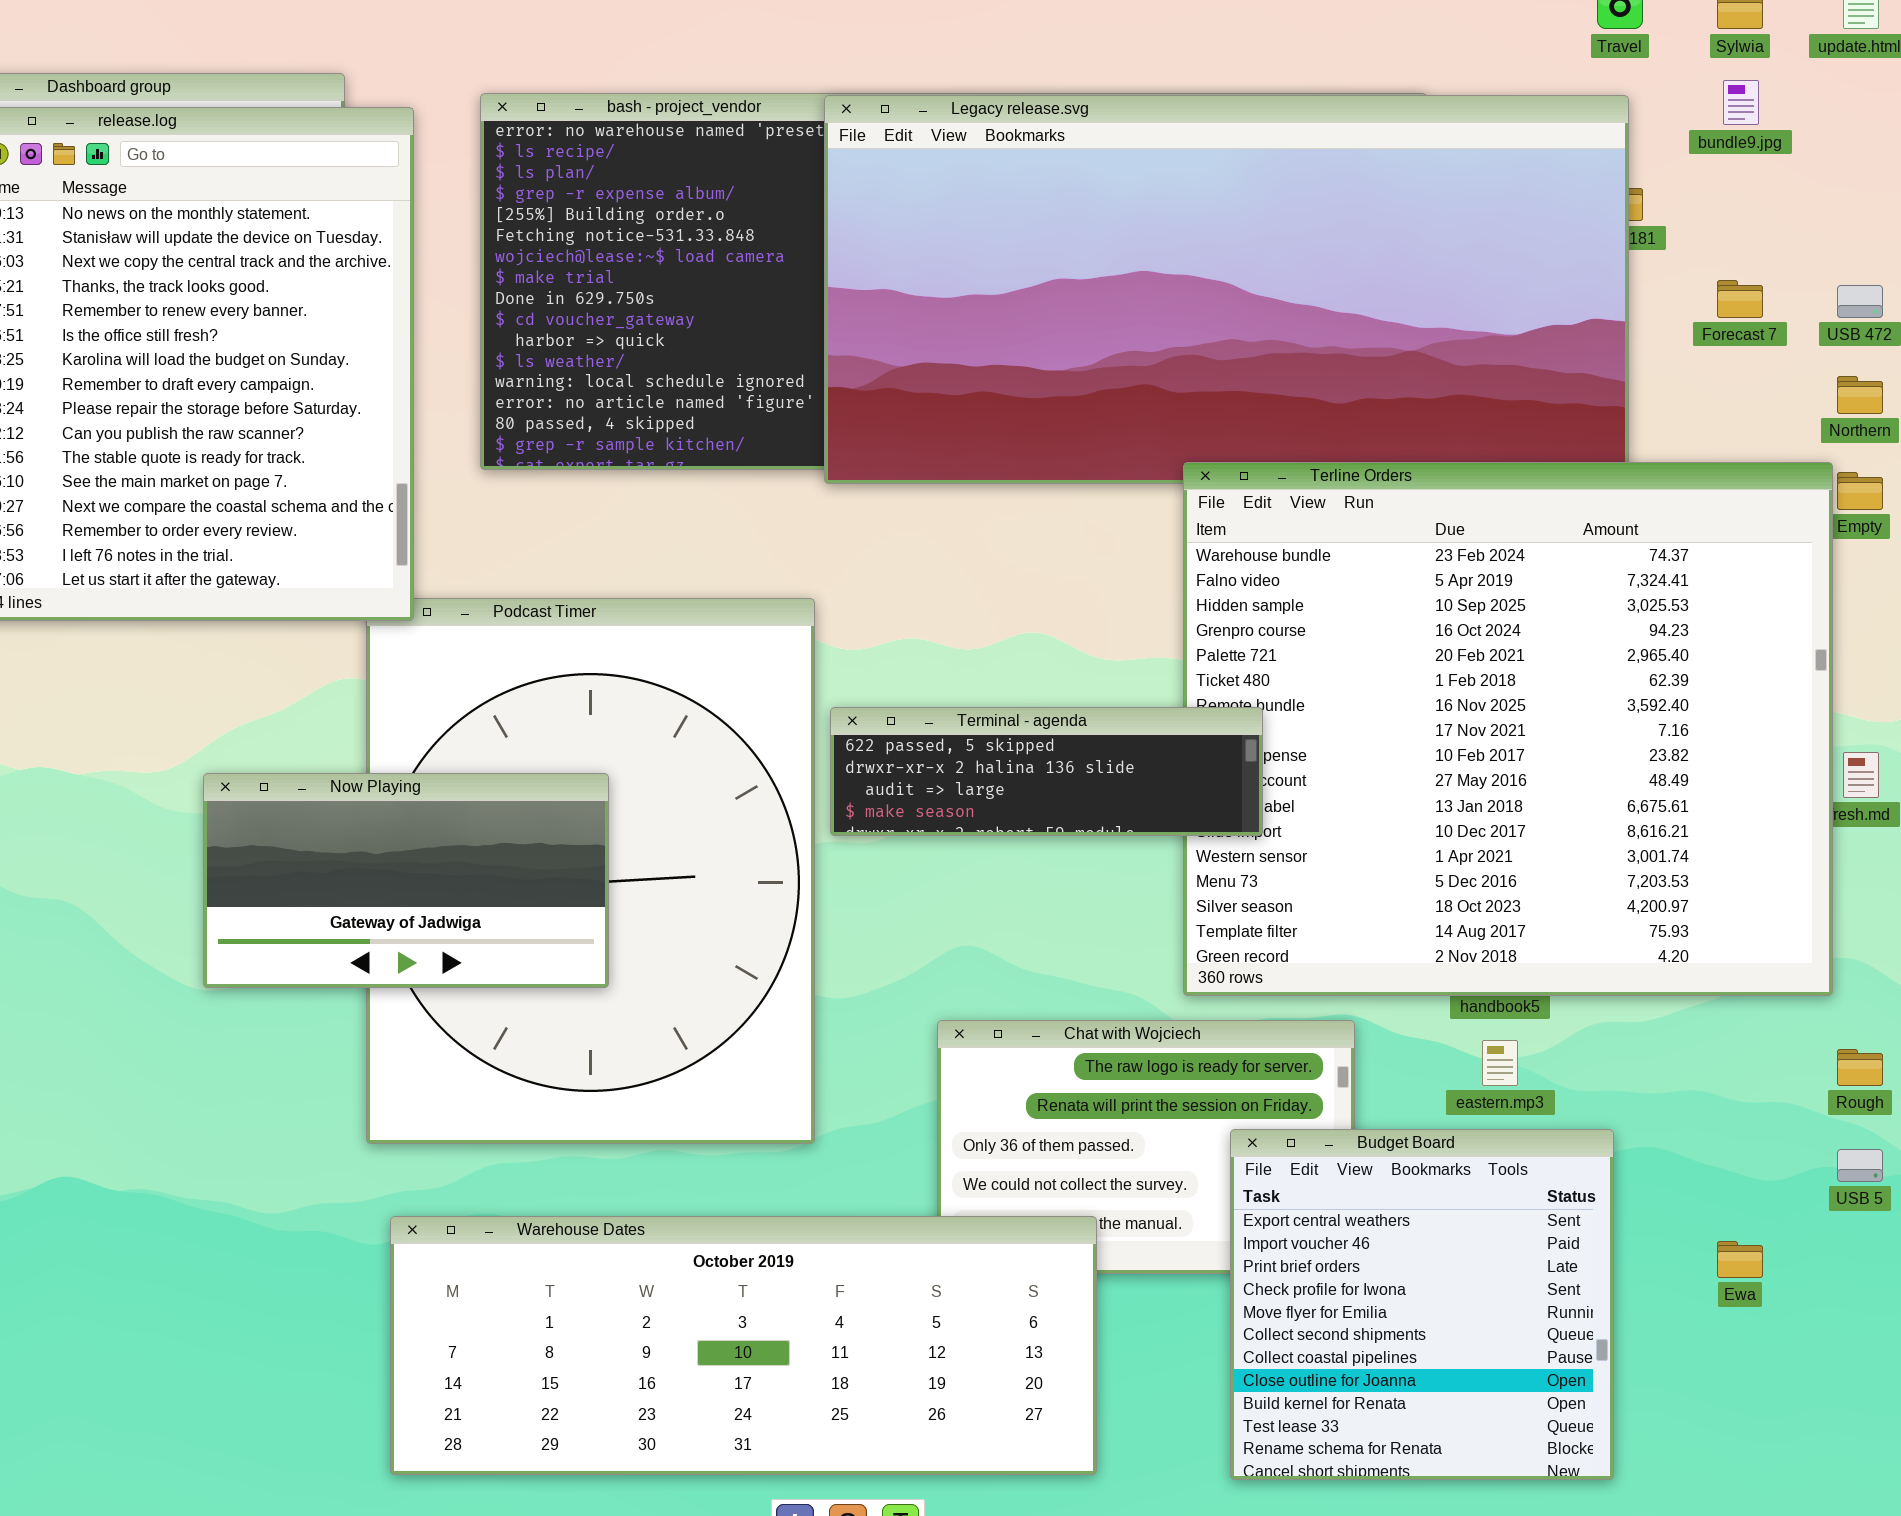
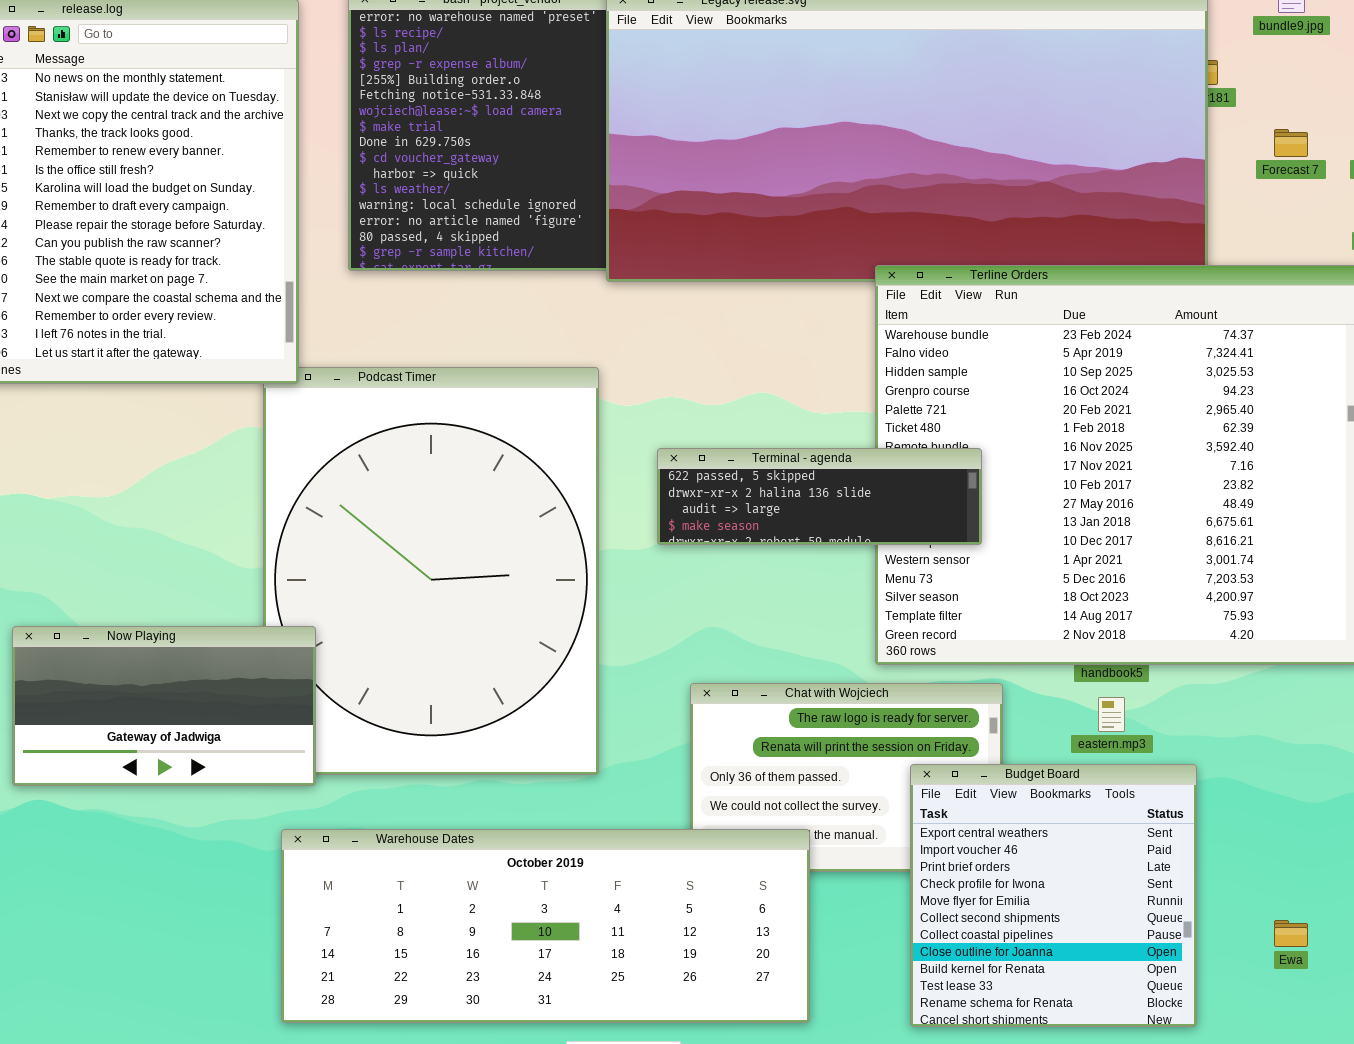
Terminal - agenda: [830,707,1263,836] -> [657,448,982,545], moved
Now Playing: [203,773,609,988] -> [12,626,316,786], moved
Ewa: [1717,1241,1763,1278] -> [1274,920,1308,947], moved

